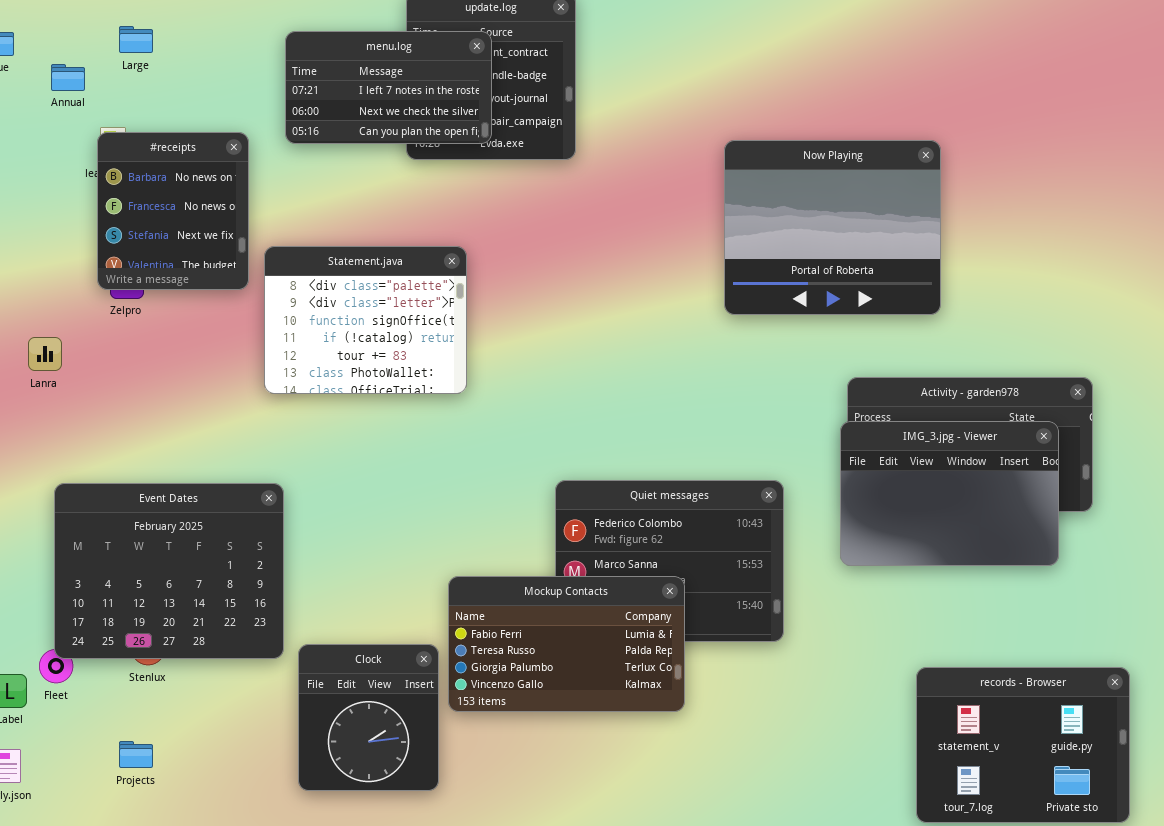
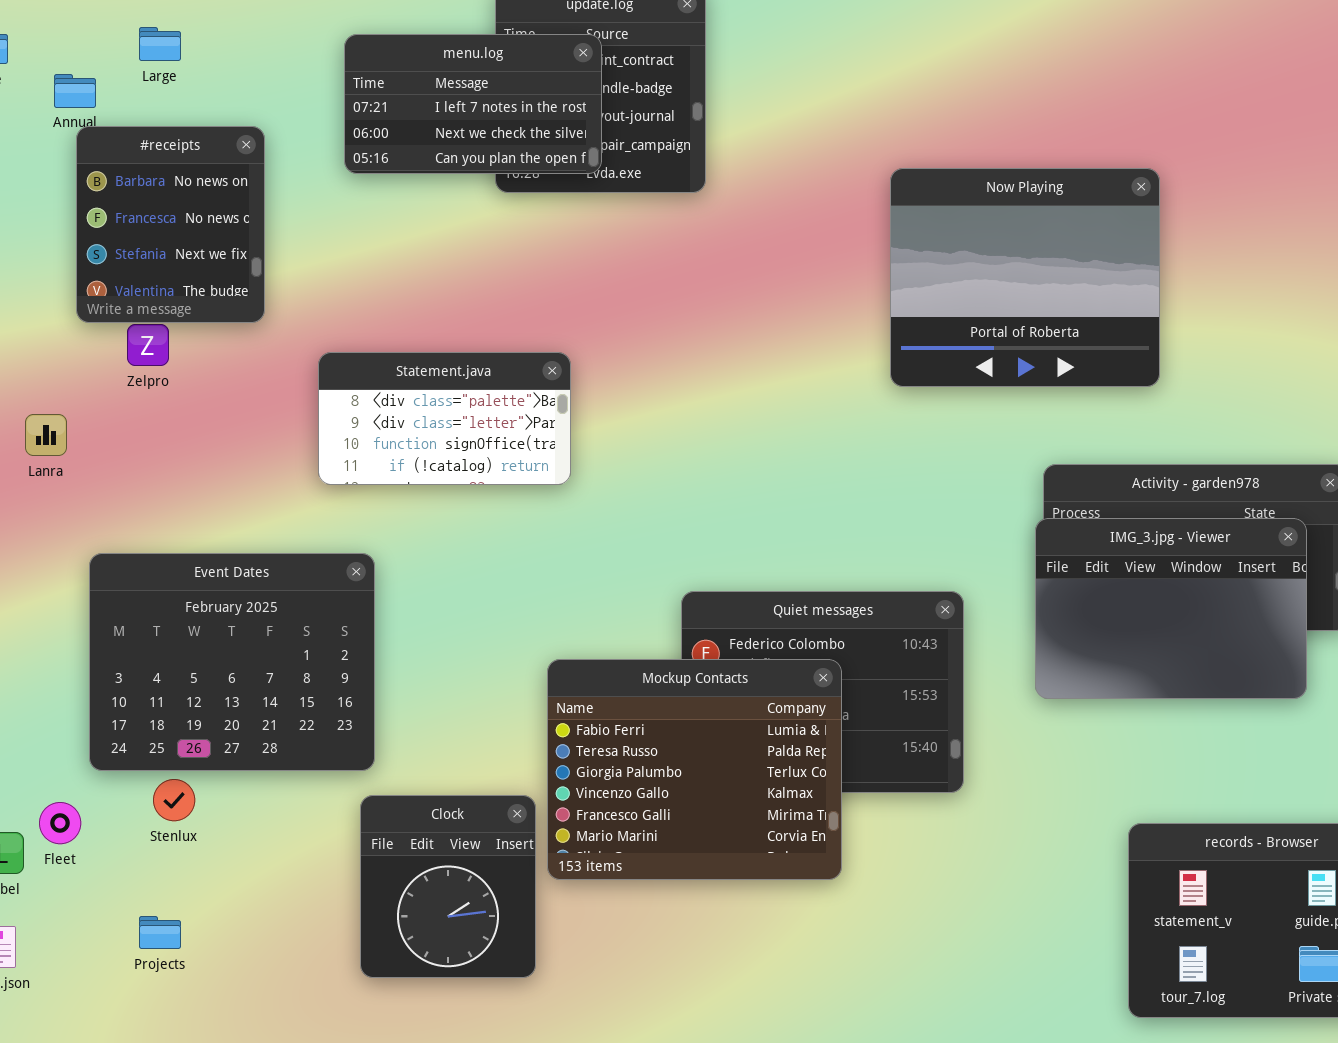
#receipts: [97,132,249,290] -> [76,126,265,323], moved
Statement.java: [264,246,467,394] -> [318,352,571,485], resized
Event Dates: [54,483,284,659] -> [89,553,375,771], moved
Mockup Contacts: [448,576,685,712] -> [547,659,842,880], resized

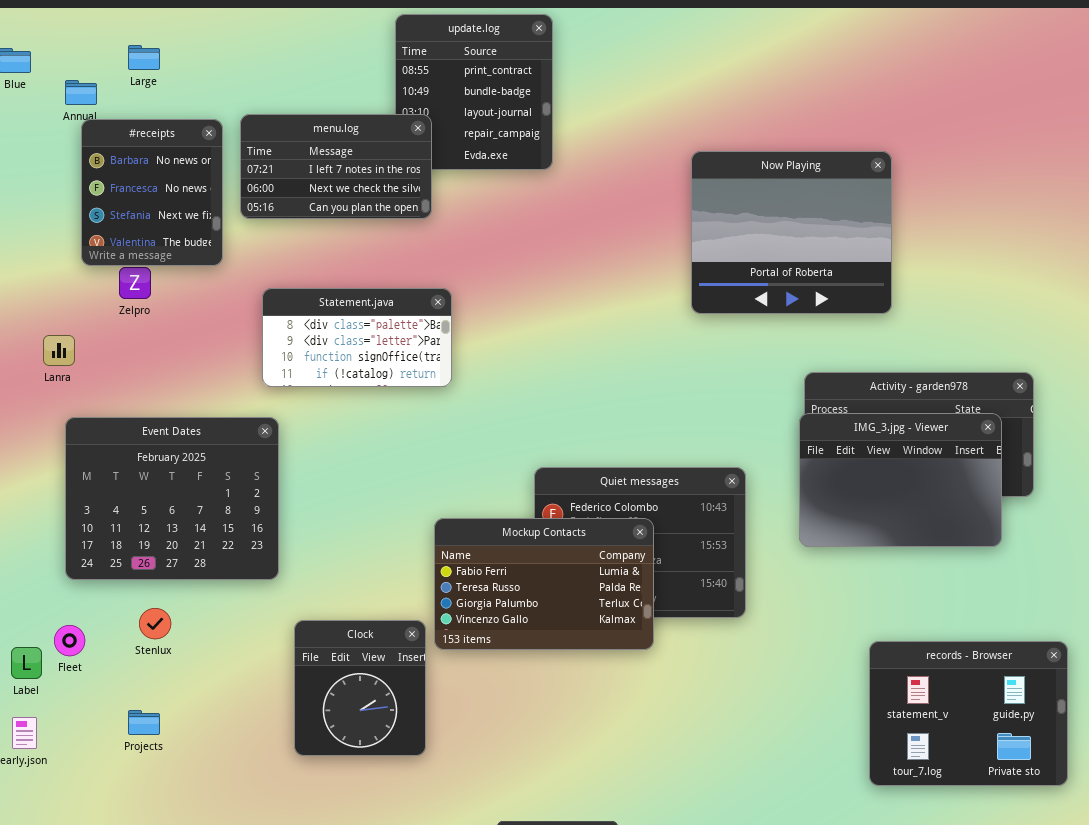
menu.log: [344,34,602,174] -> [240,114,432,219], moved
Event Dates: [89,553,375,771] -> [65,417,279,580], moved
Mockup Contacts: [547,659,842,880] -> [434,518,654,650], resized

